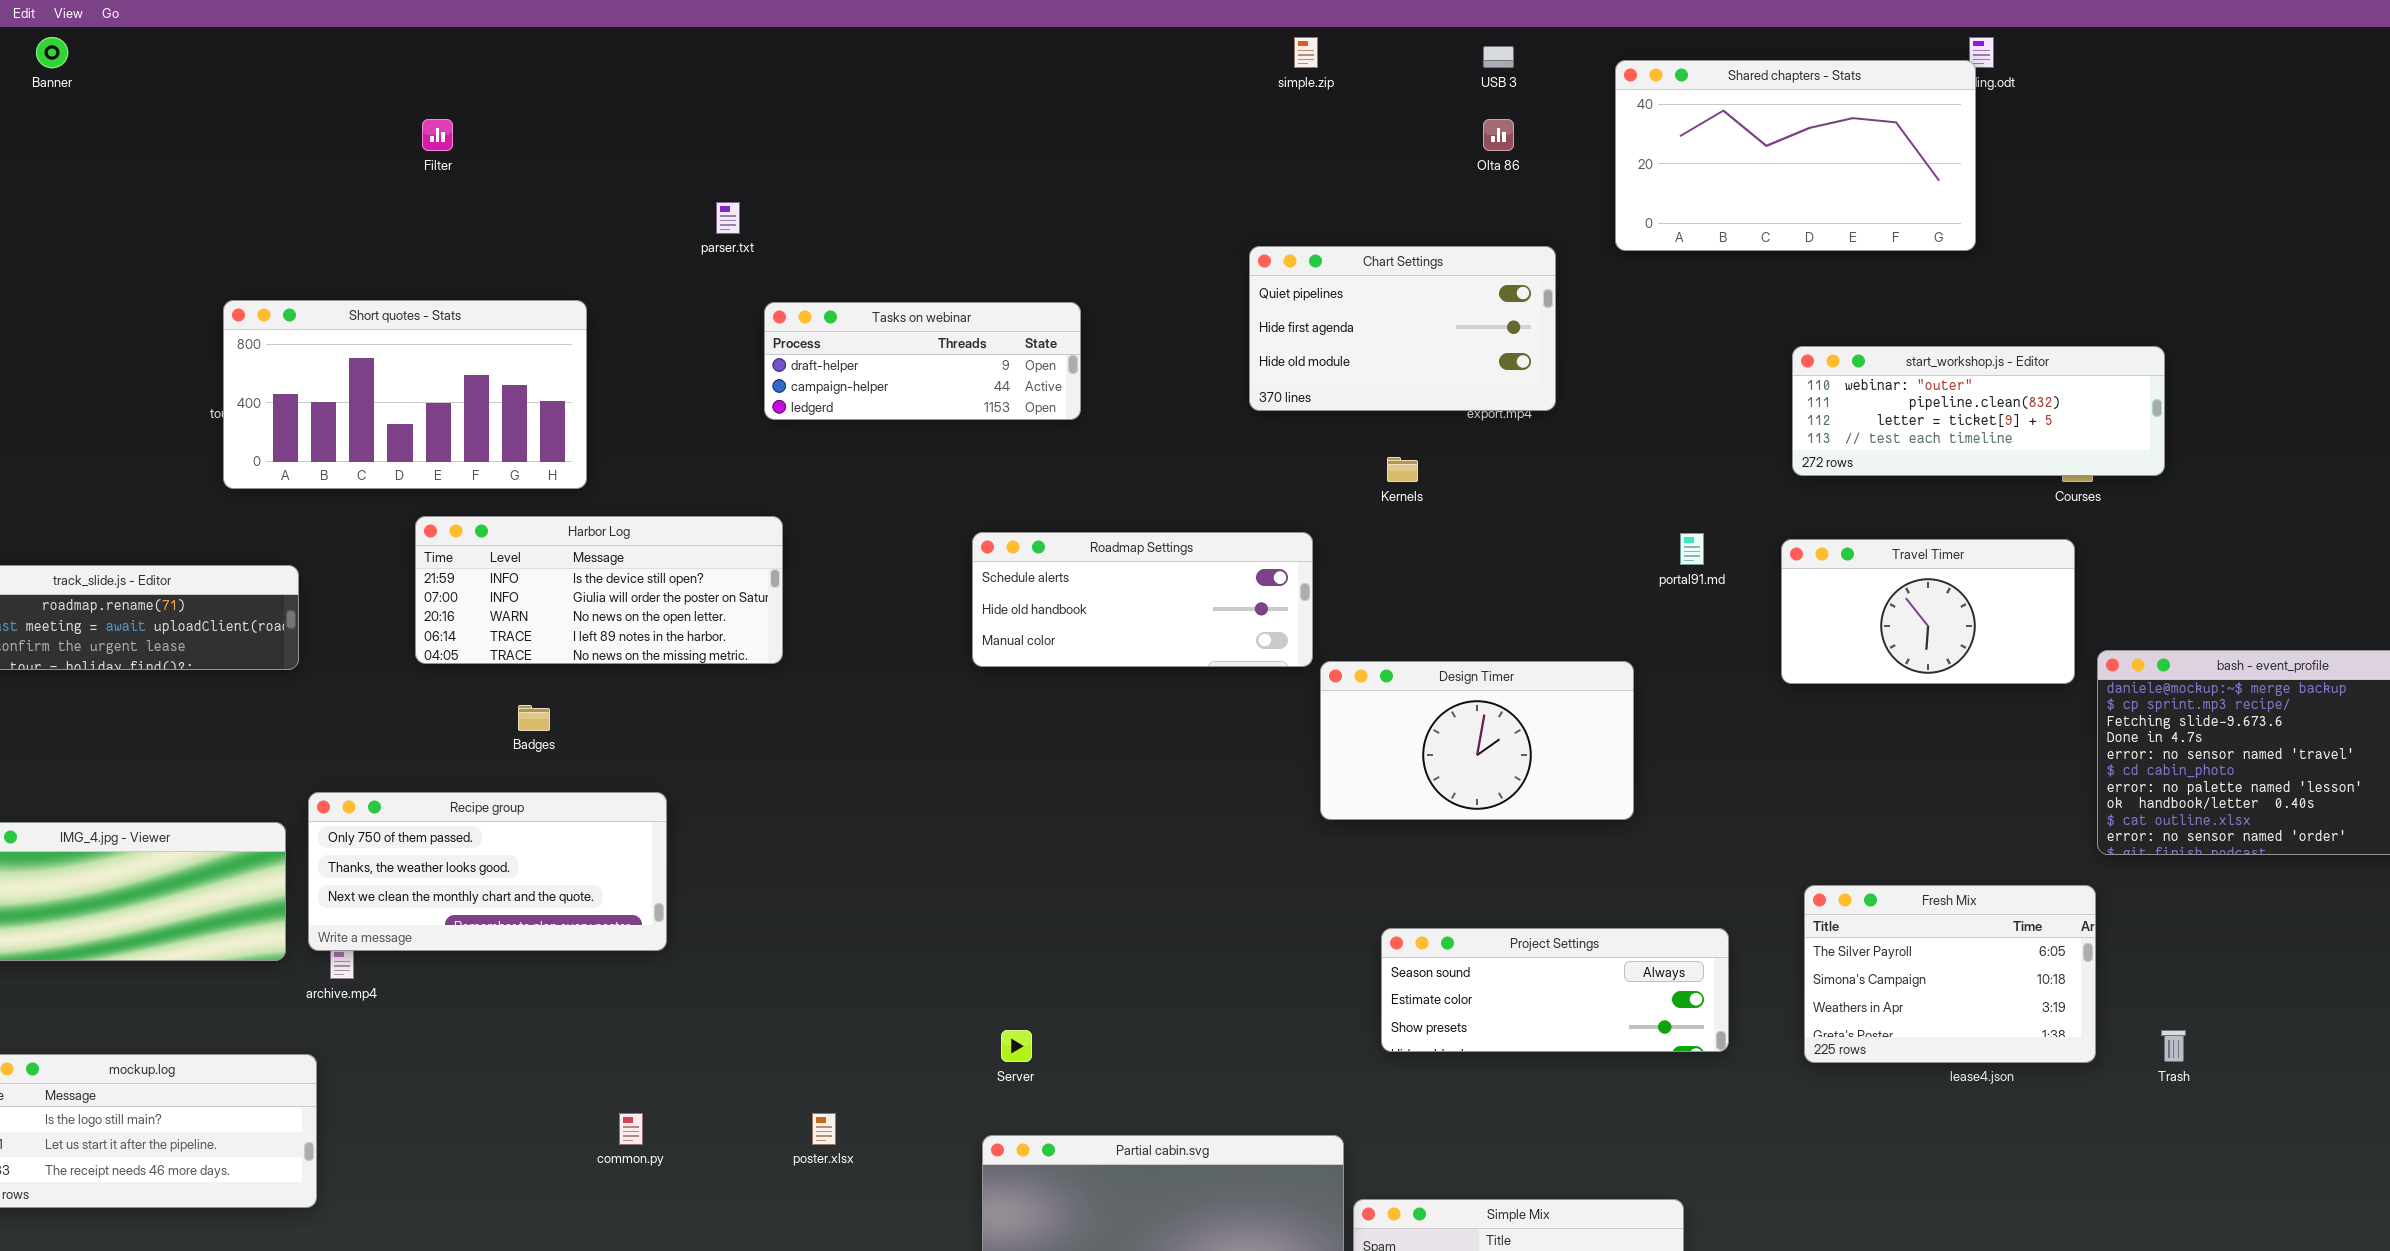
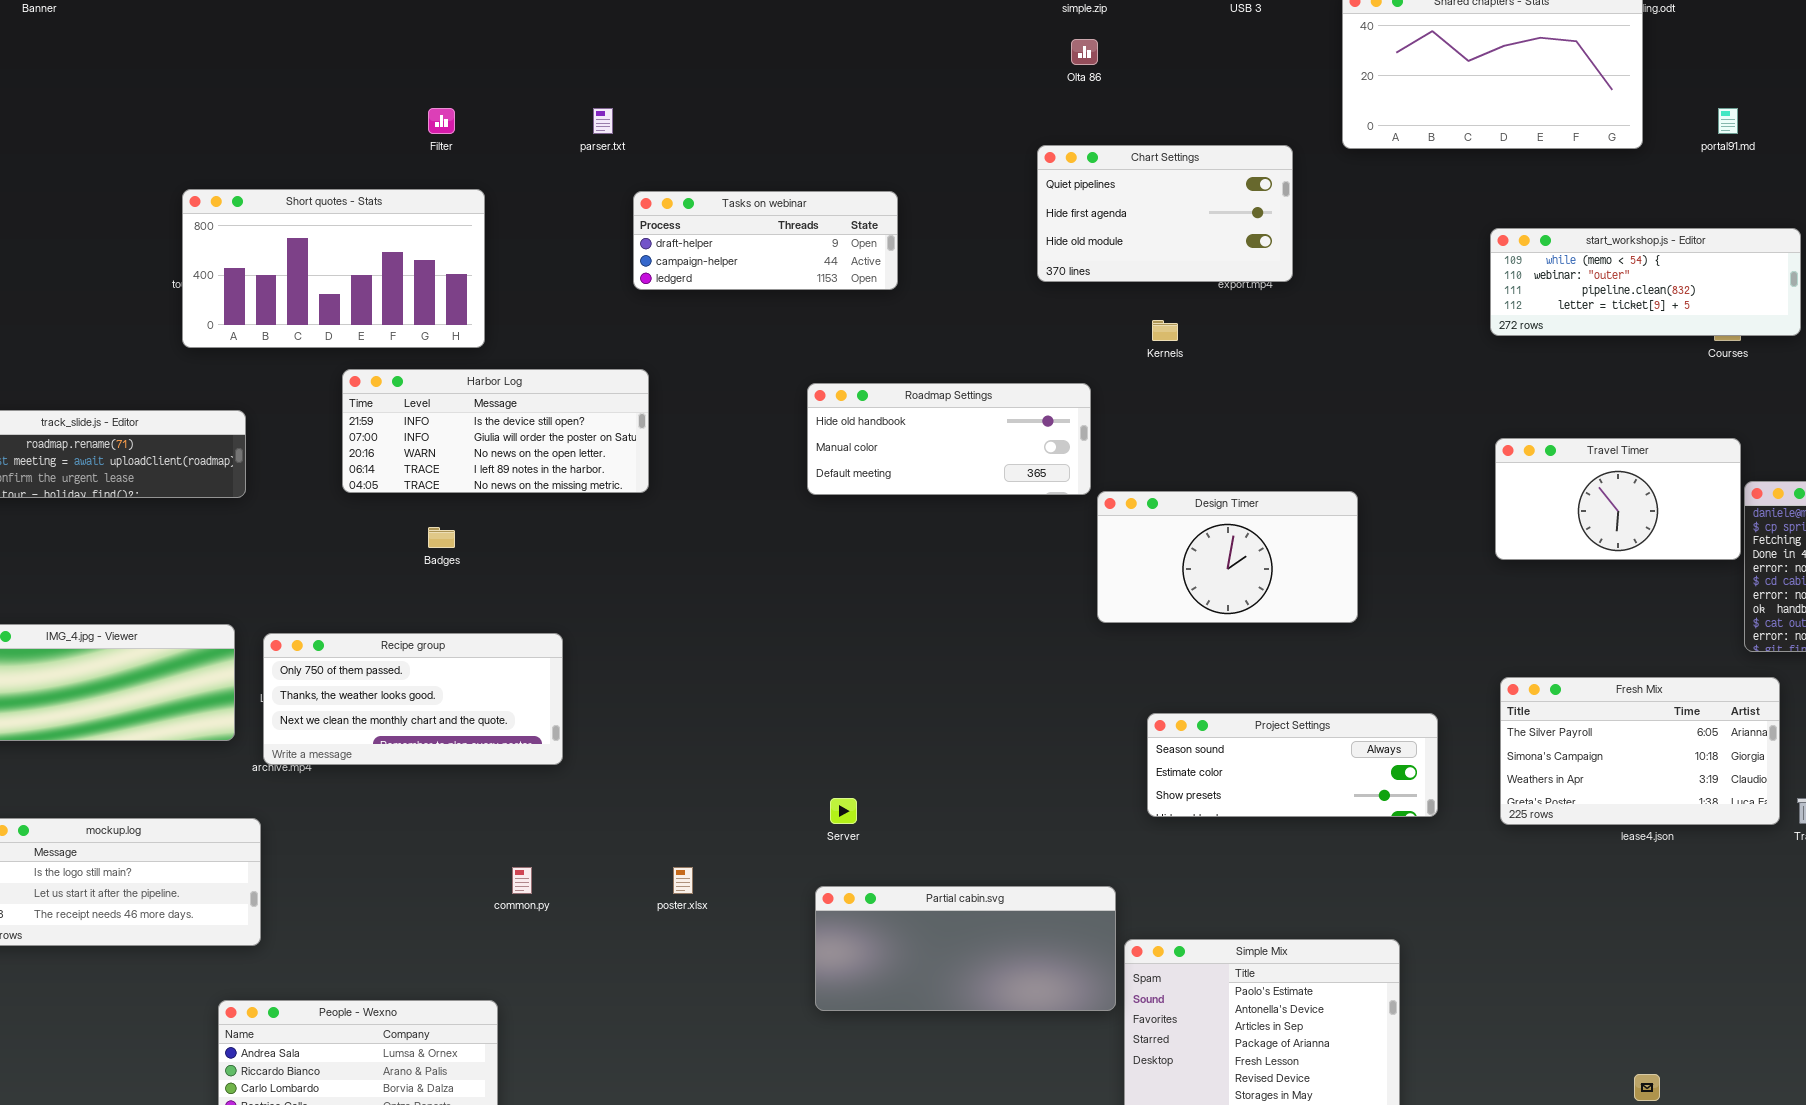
Filter: [422,119,453,151] -> [428,108,455,134], moved
Olta 86: [1483,119,1514,151] -> [1071,39,1098,65], moved
start_workshop.js - Editor: [1792,346,2165,476] -> [1490,228,1801,336], scrolled up 1 row
Roadmap Settings: [972,532,1313,667] -> [807,383,1091,495], scrolled down 1 row
portal91.md: [1680,533,1704,565] -> [1718,108,1738,134], moved
Travel Timer: [1781,539,2075,684] -> [1495,438,1741,560], moved
Recipe group: [308,792,667,951] -> [263,633,563,765], moved
Fresh Mix: [1804,885,2096,1063] -> [1500,677,1780,825], resized

